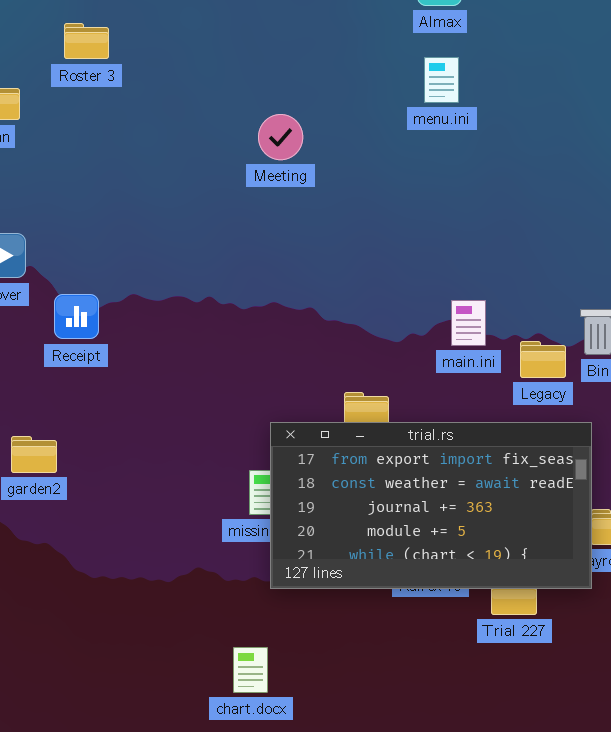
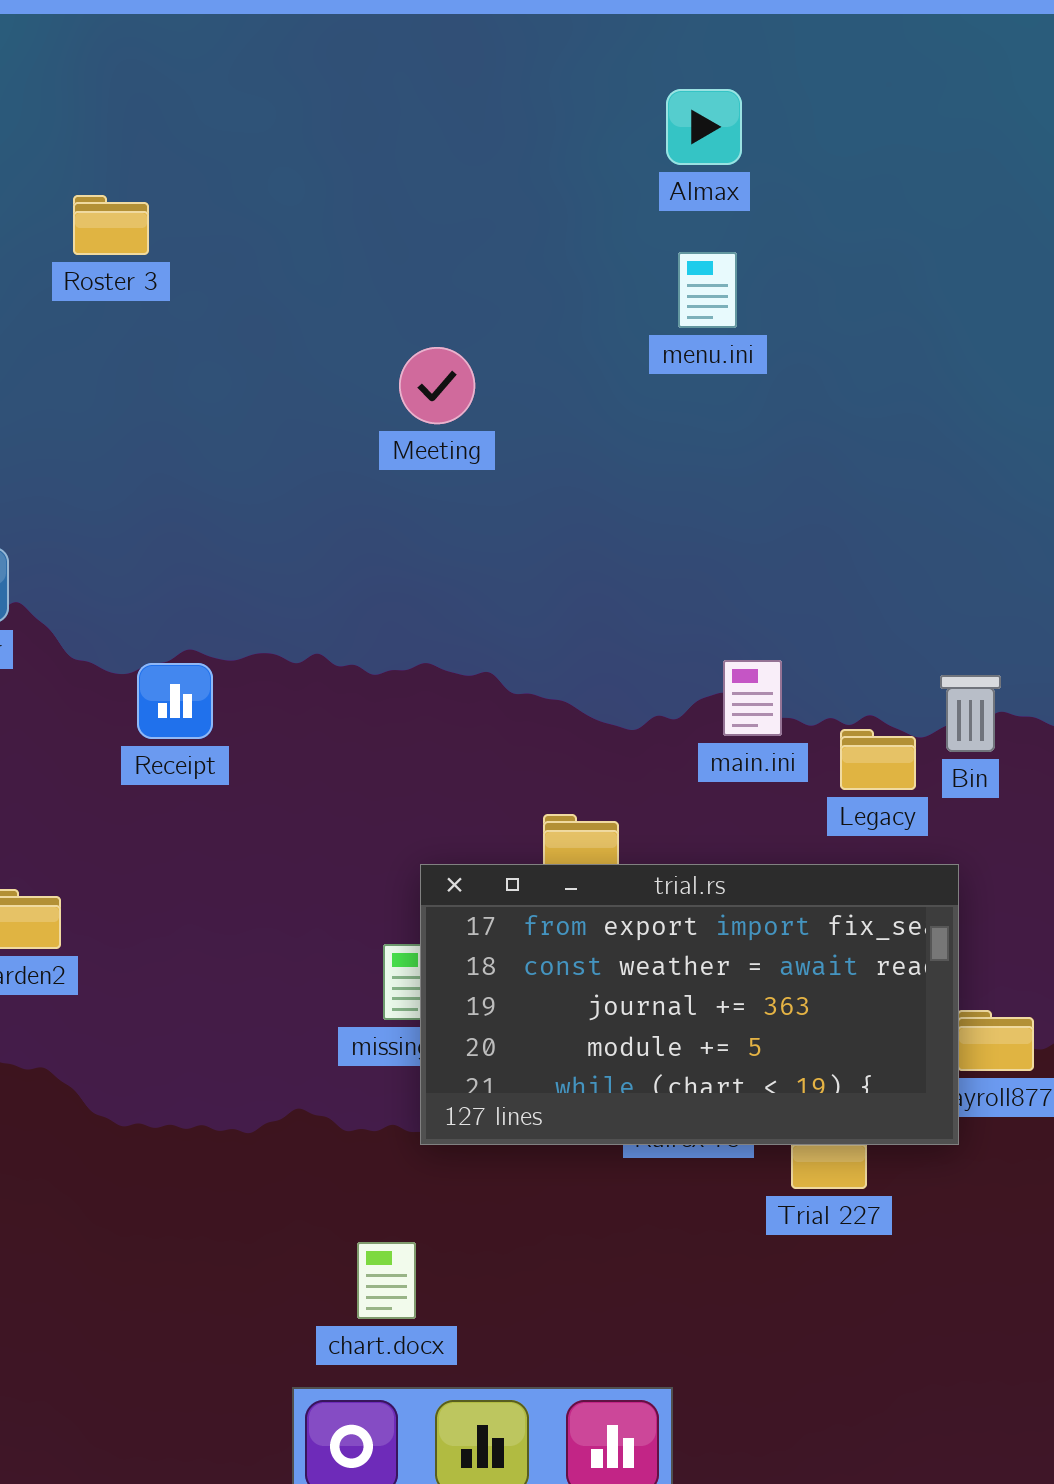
Receipt: [54,294,99,339] -> [137,663,213,739], moved

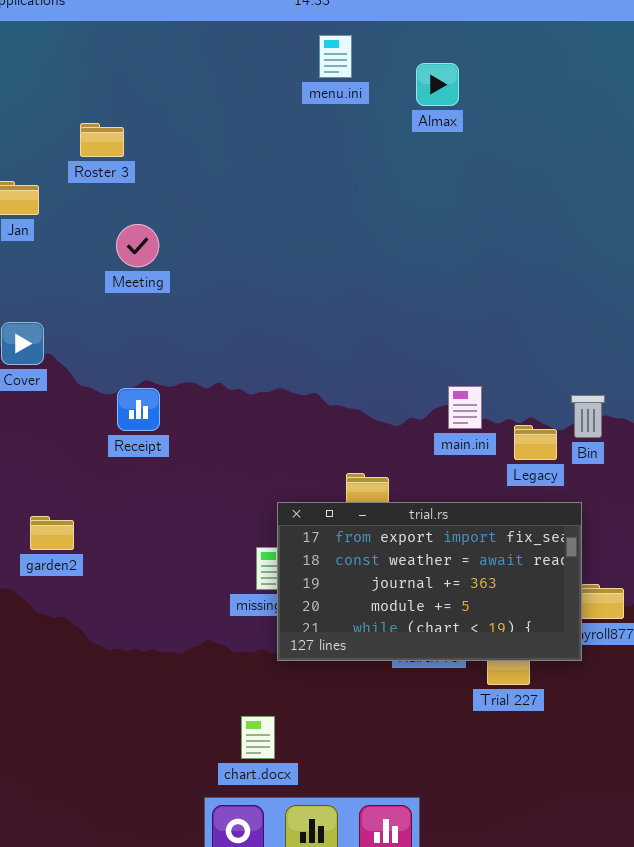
menu.ini: [678,252,737,328] -> [319,35,352,78], moved
Meeting: [399,347,475,424] -> [116,224,159,267], moved

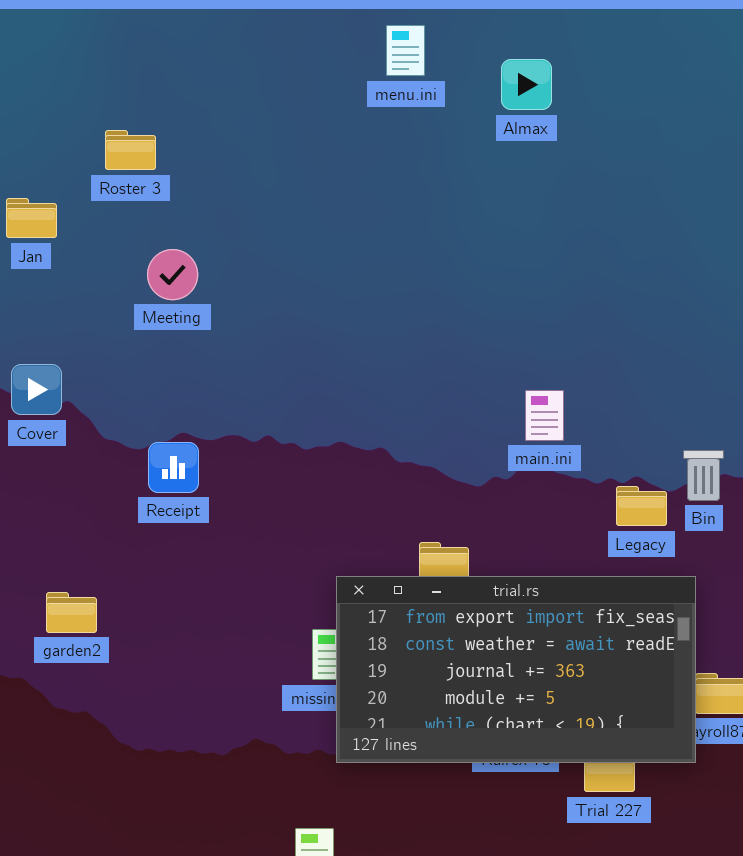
main.ini: [448,386,482,429] -> [525,390,564,441], moved

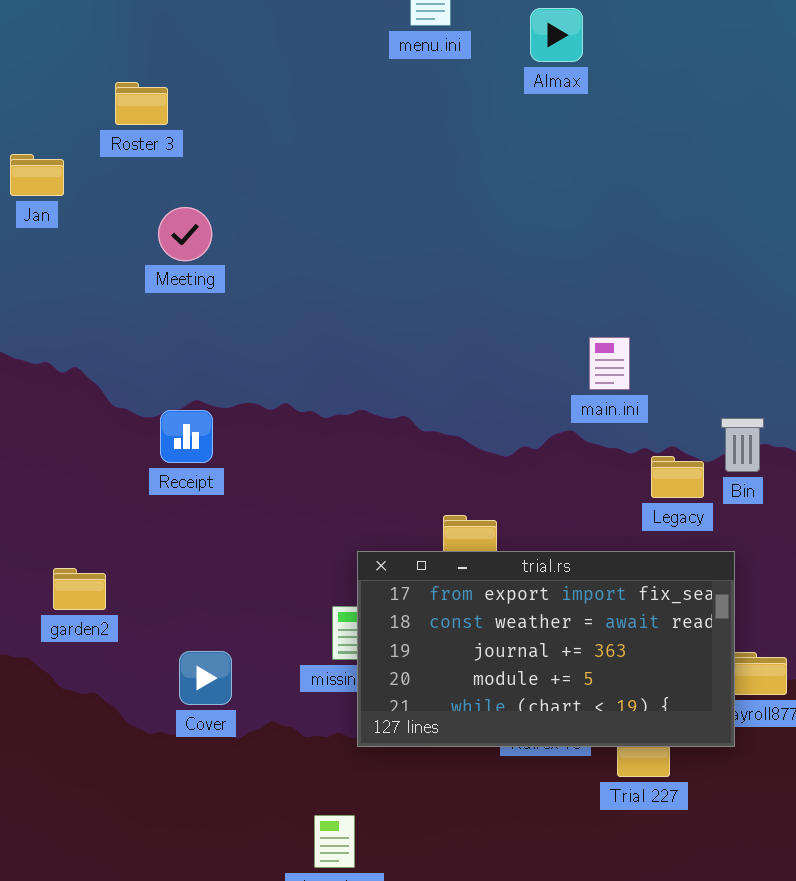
Cover: [11,364,62,415] -> [179,651,232,705], moved
main.ini: [525,390,564,441] -> [589,337,630,390], moved

